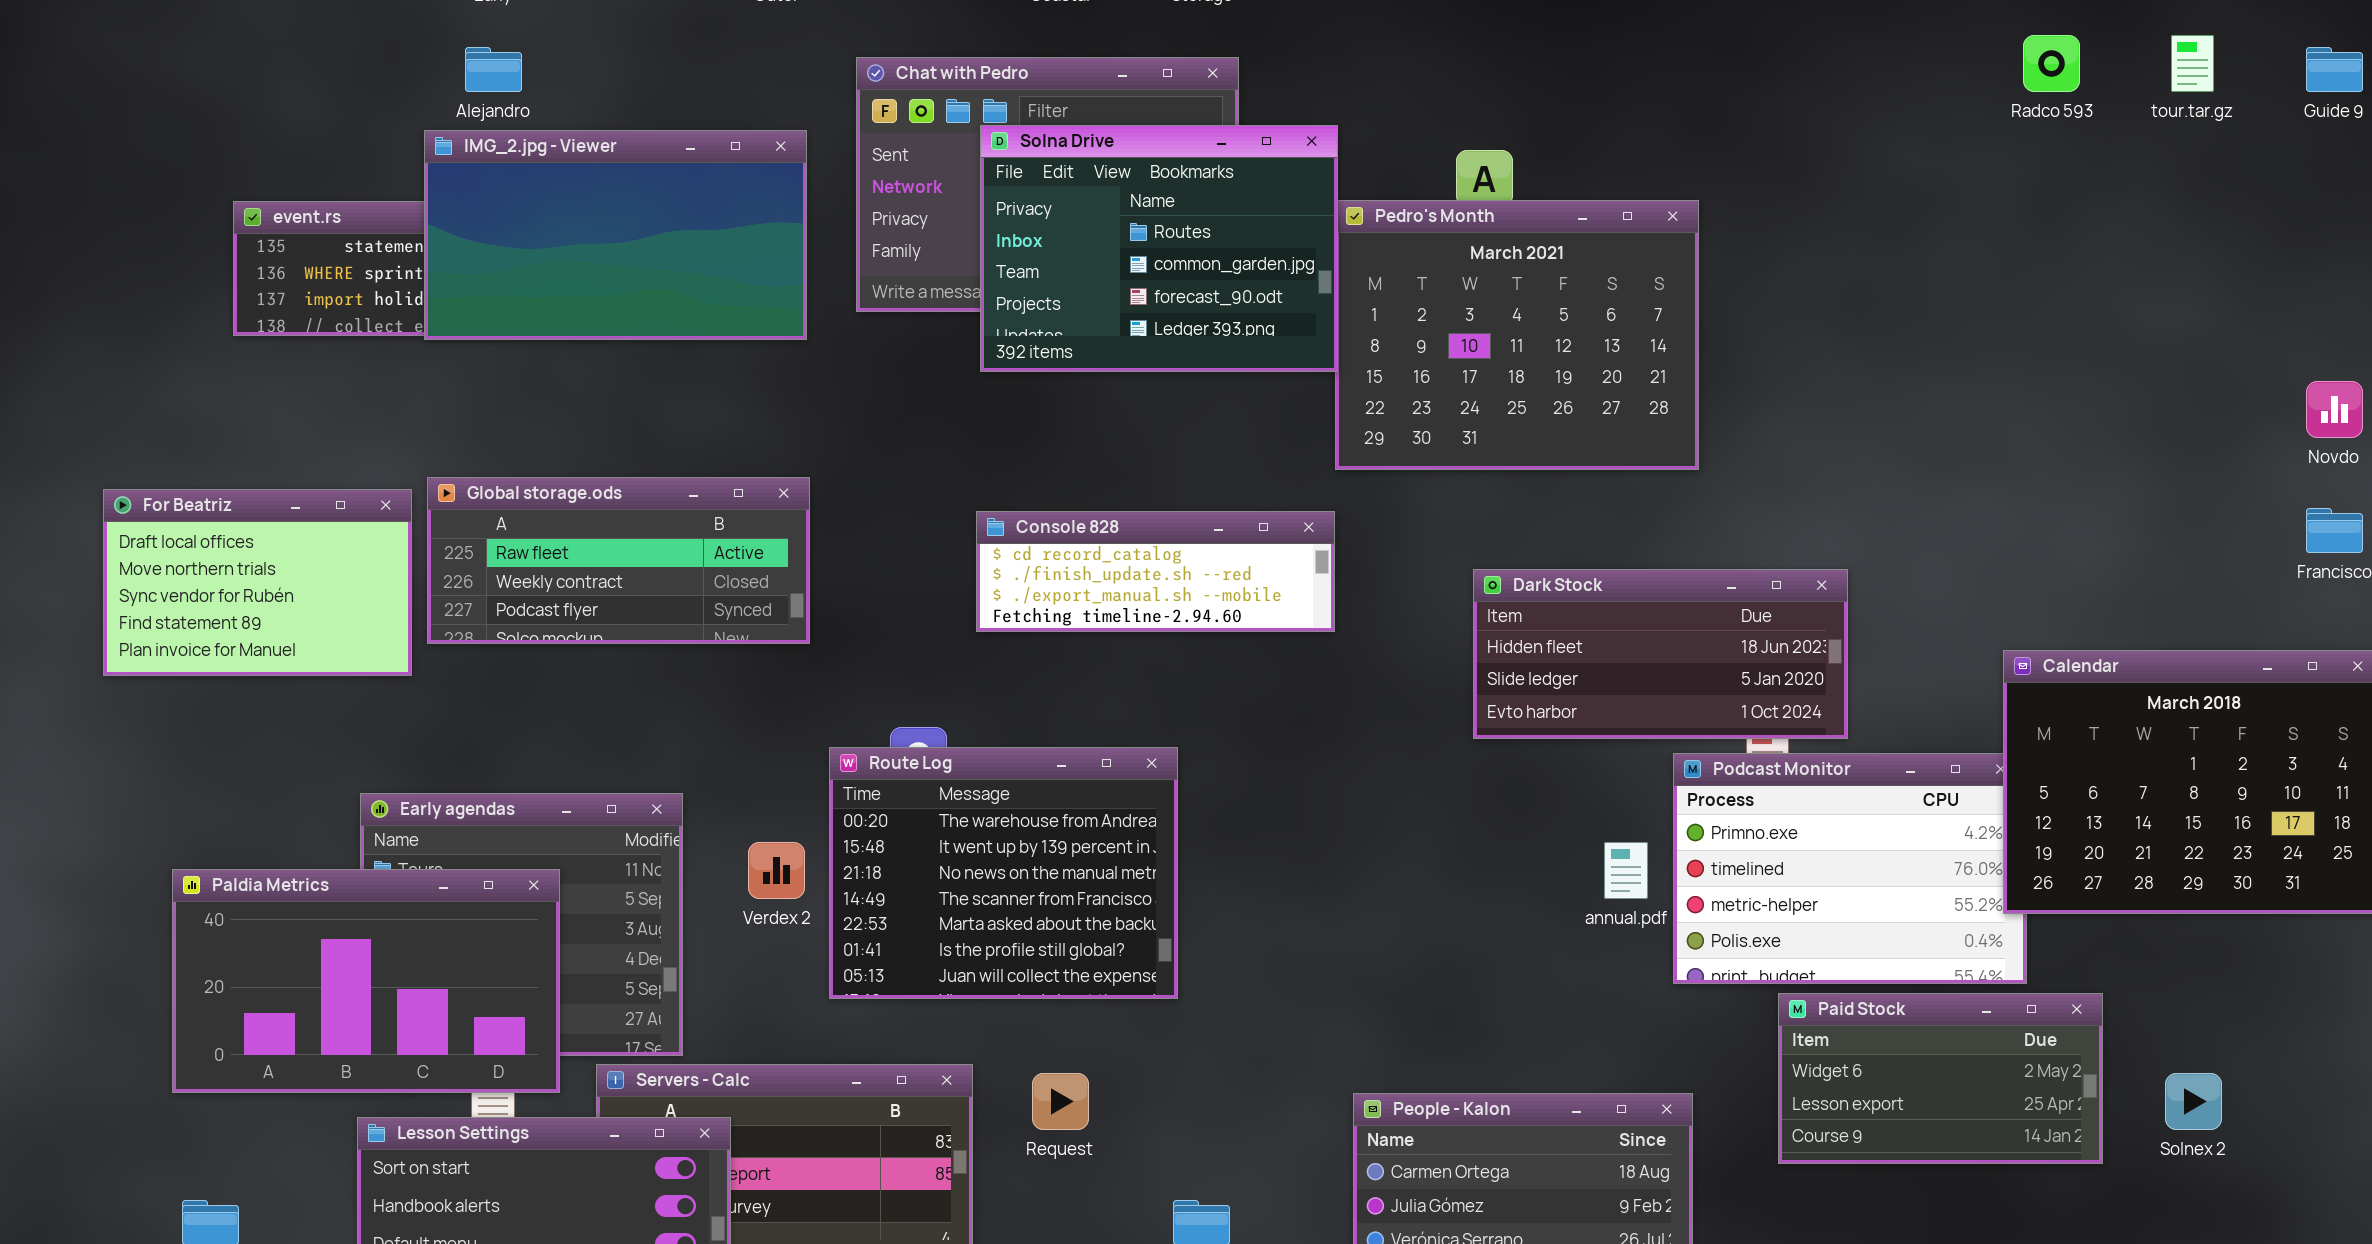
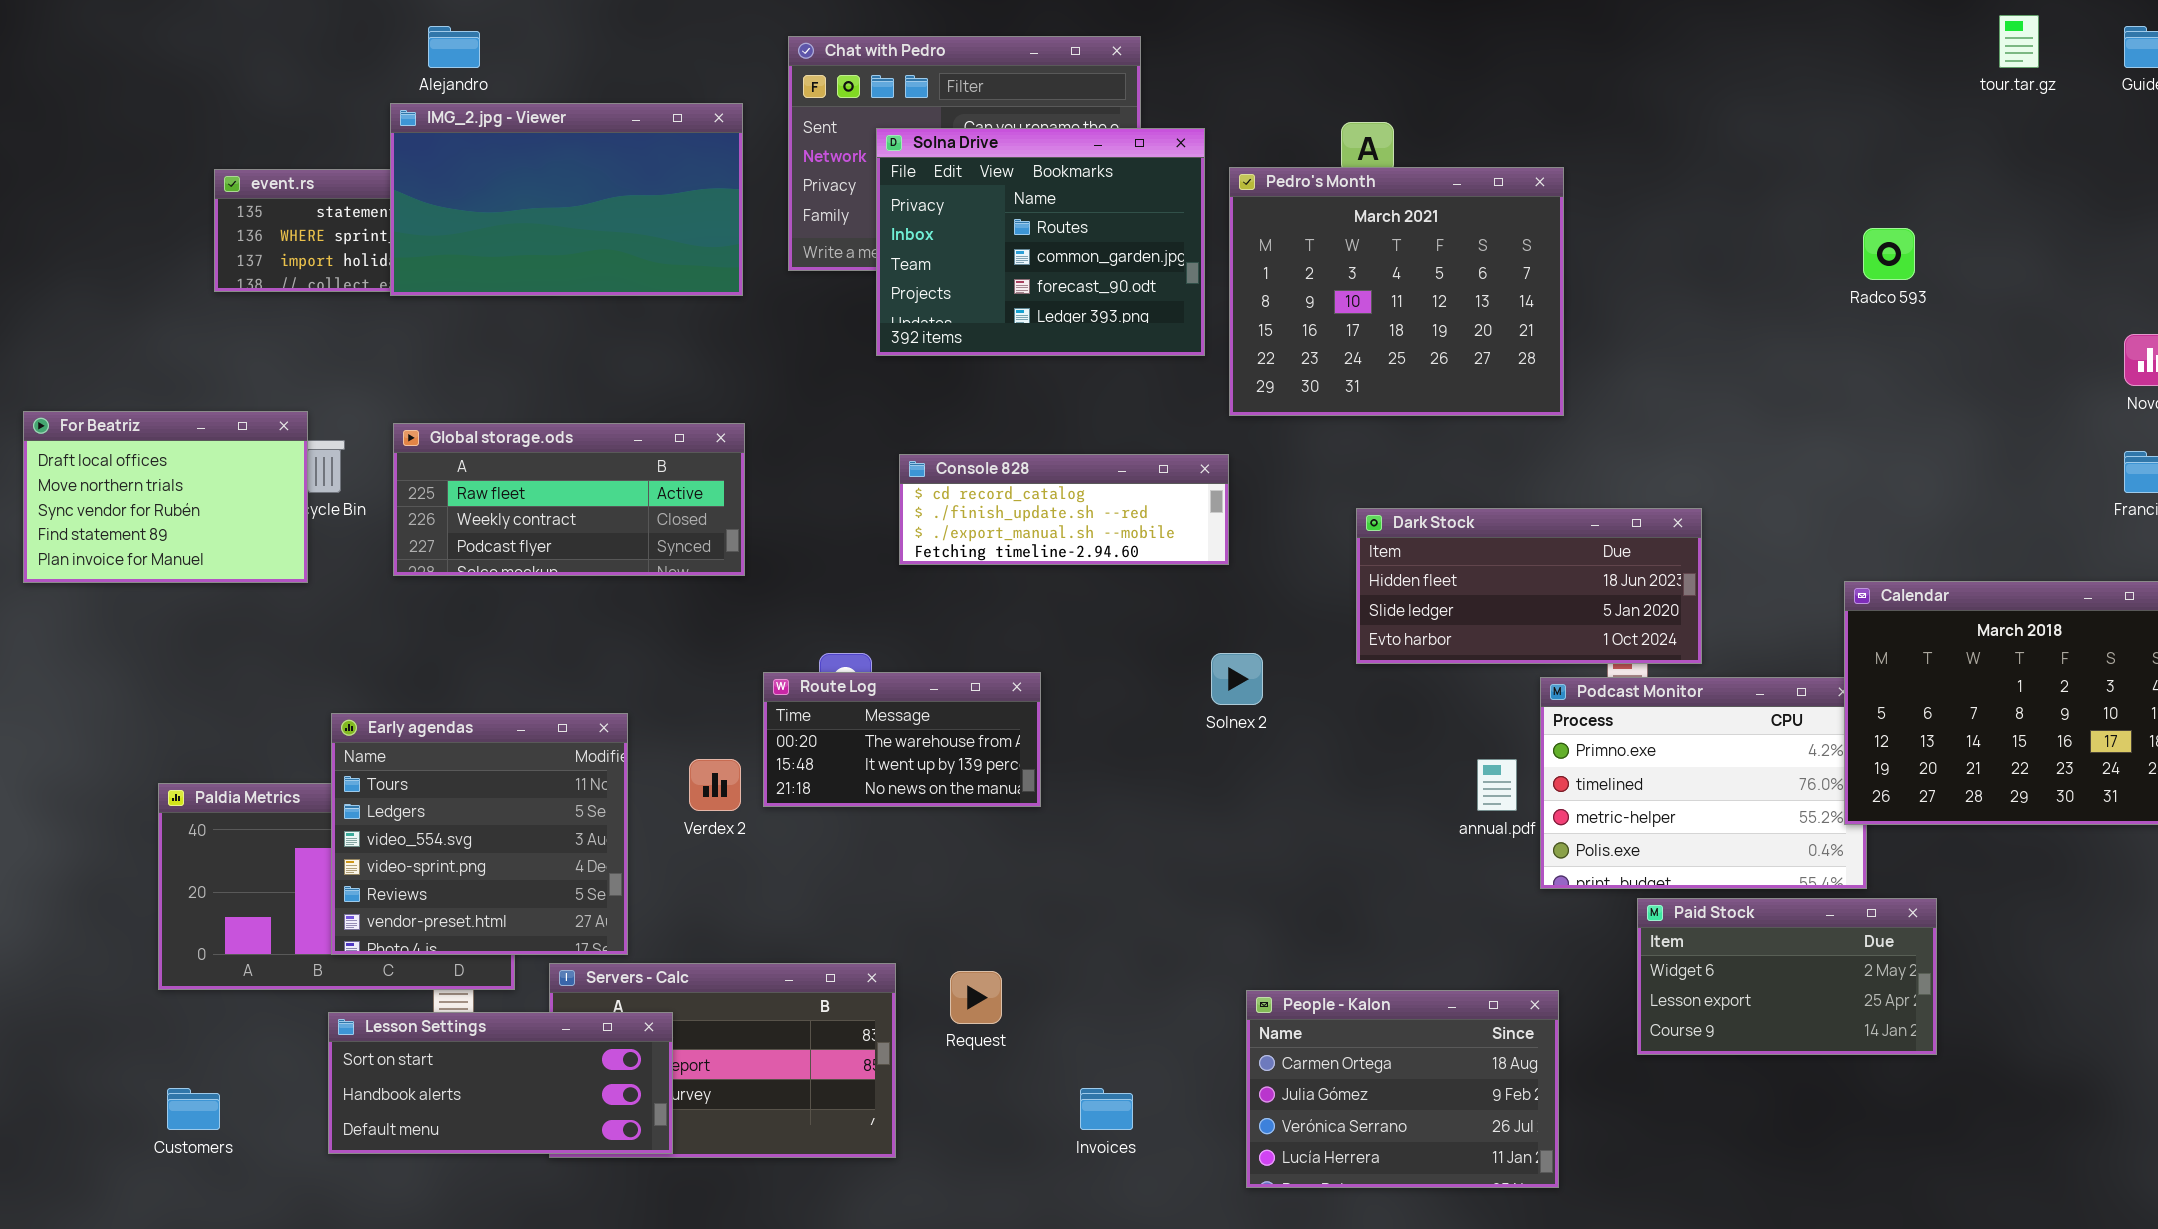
Radco 593: [2023,35,2080,92] -> [1863,228,1915,280], moved
Solna Drive: [980,125,1338,372] -> [876,128,1205,356], moved
For Beatriz: [103,489,412,676] -> [23,411,308,583], moved
Route Log: [829,747,1178,999] -> [763,672,1041,807], resized
Early agendas: [360,793,683,1056] -> [331,713,628,955], raised
Solnex 2: [2165,1073,2222,1130] -> [1211,653,1263,705], moved

